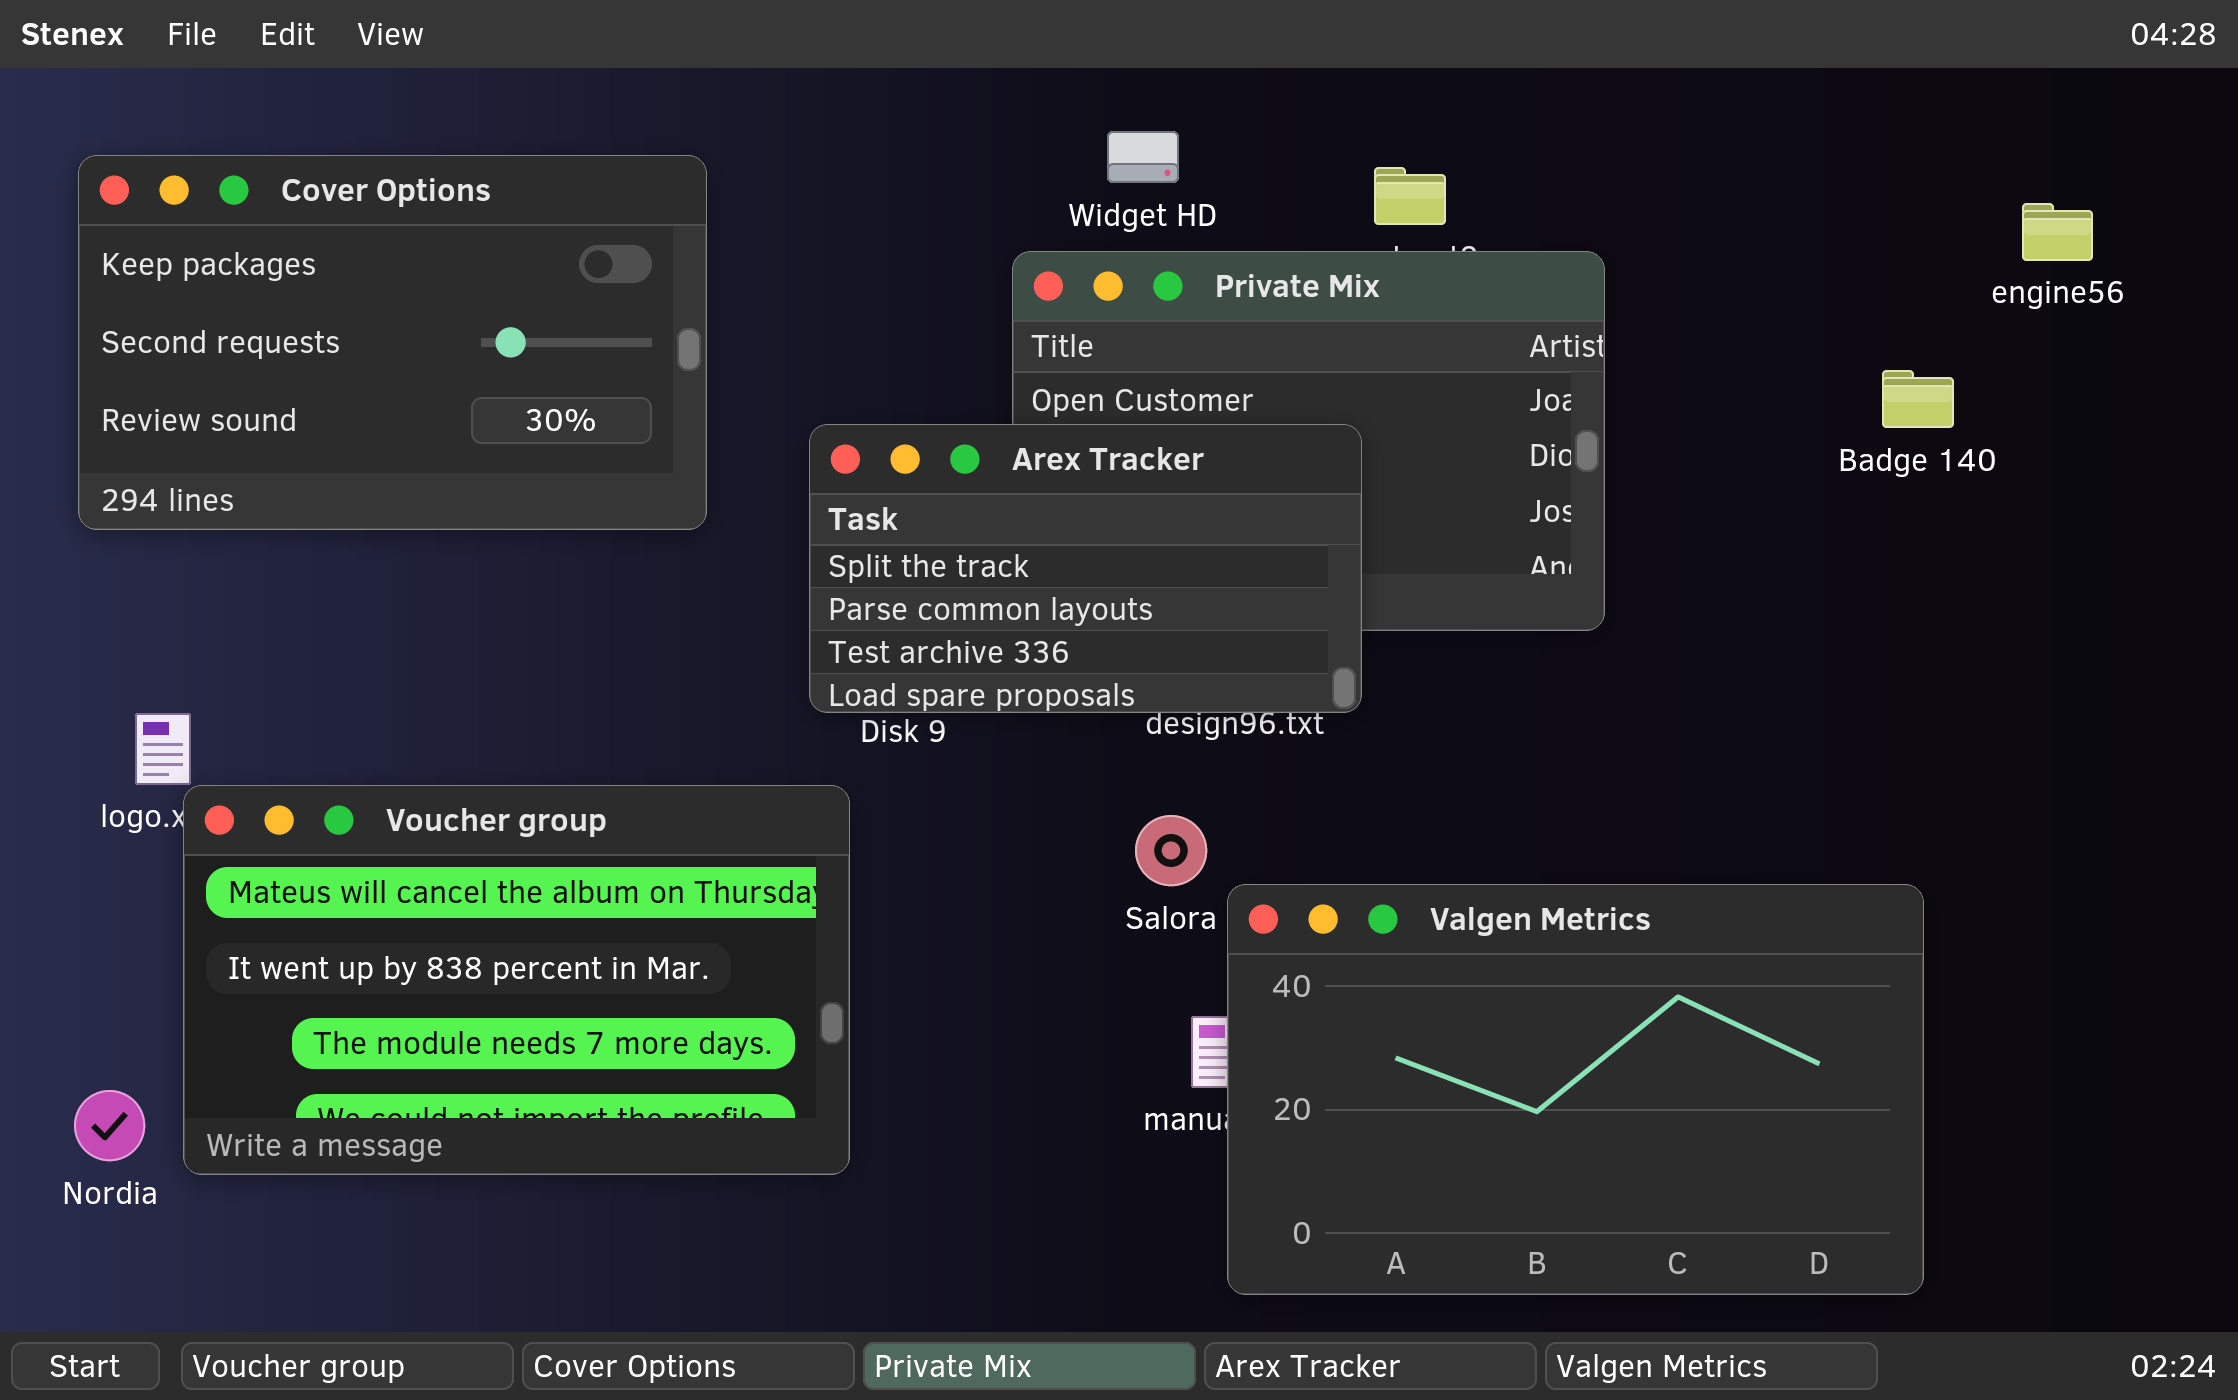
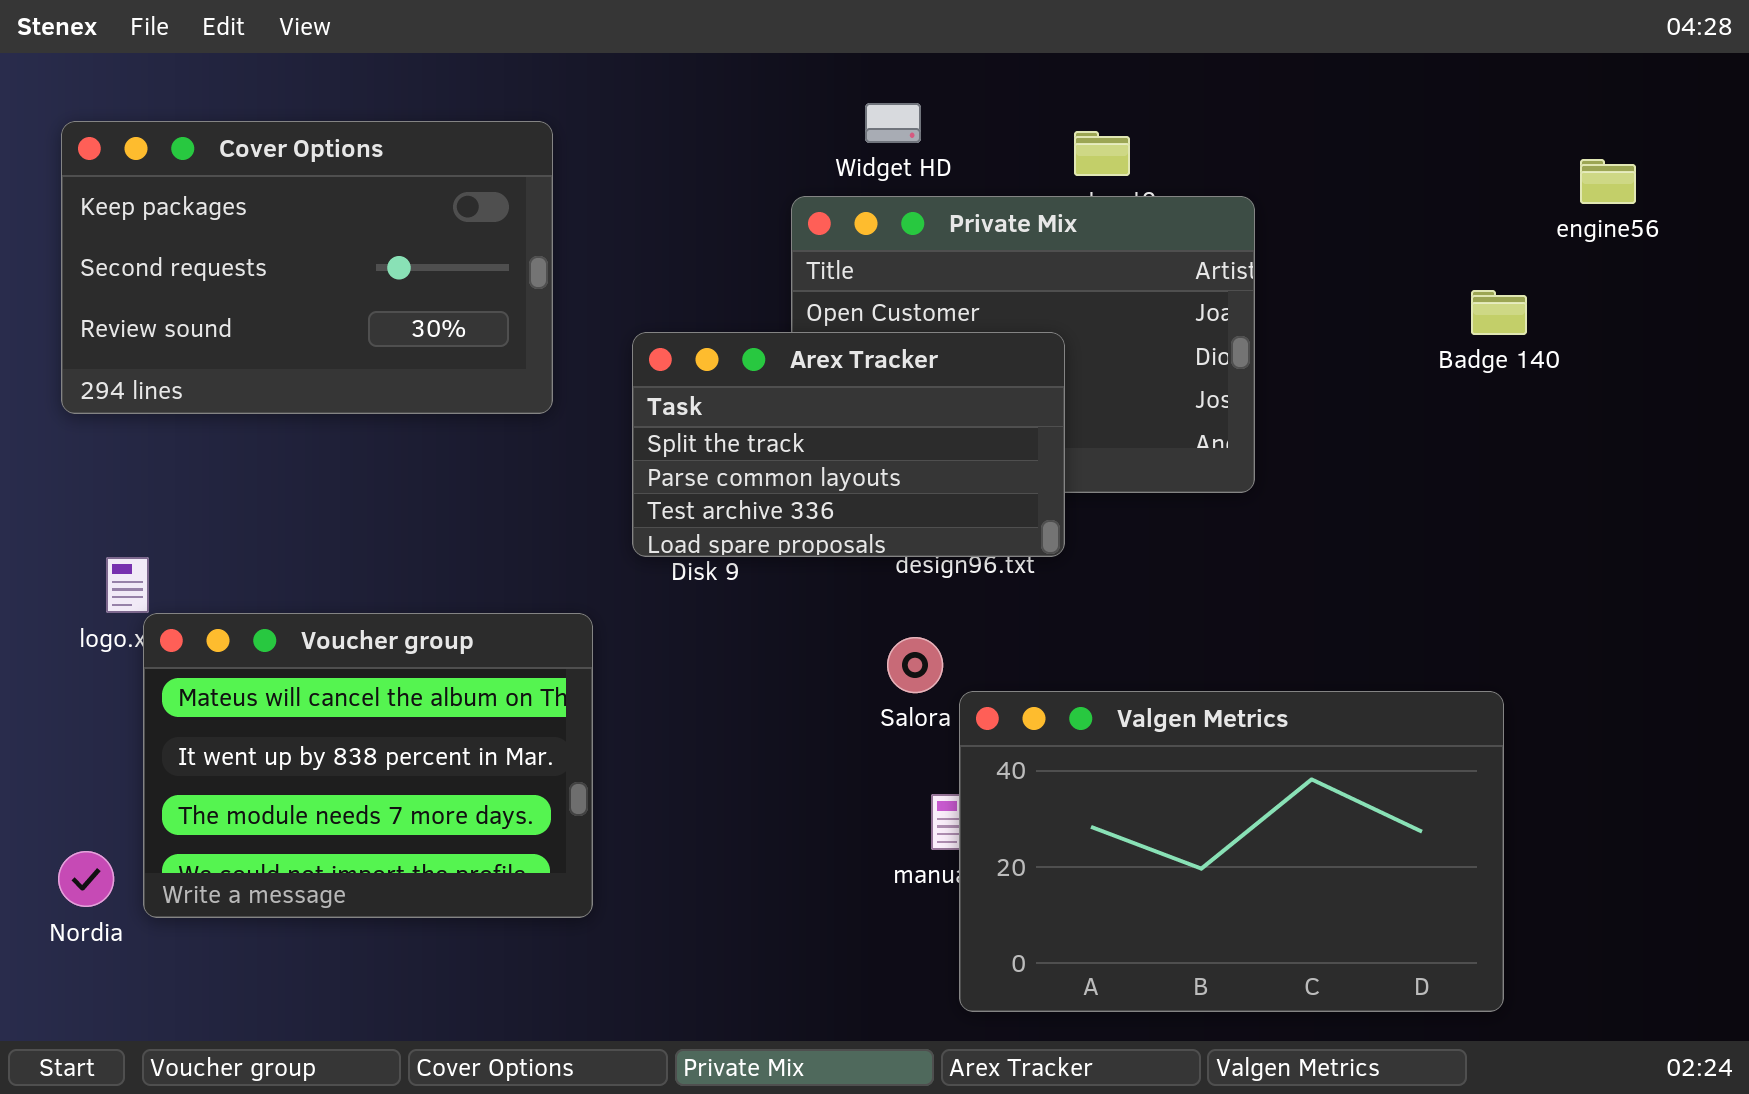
Voucher group: [183,785,850,1175] -> [143,613,593,918], resized

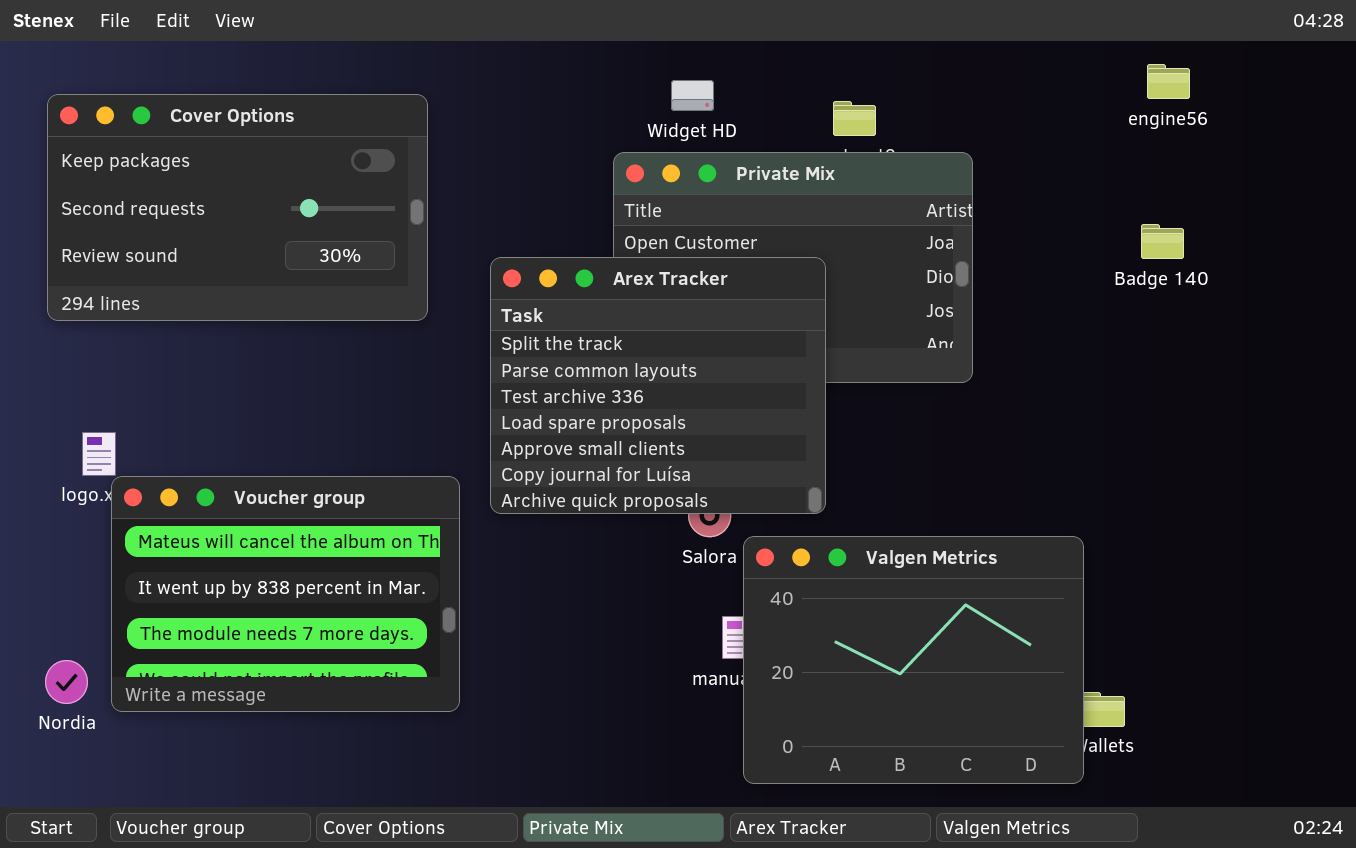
engine56: [1580,159,1636,204] -> [1147,64,1190,99], moved
Arex Tracker: [632,332,1065,557] -> [490,257,826,514], resized
Valgen Metrics: [959,691,1504,1012] -> [743,536,1084,784], resized

